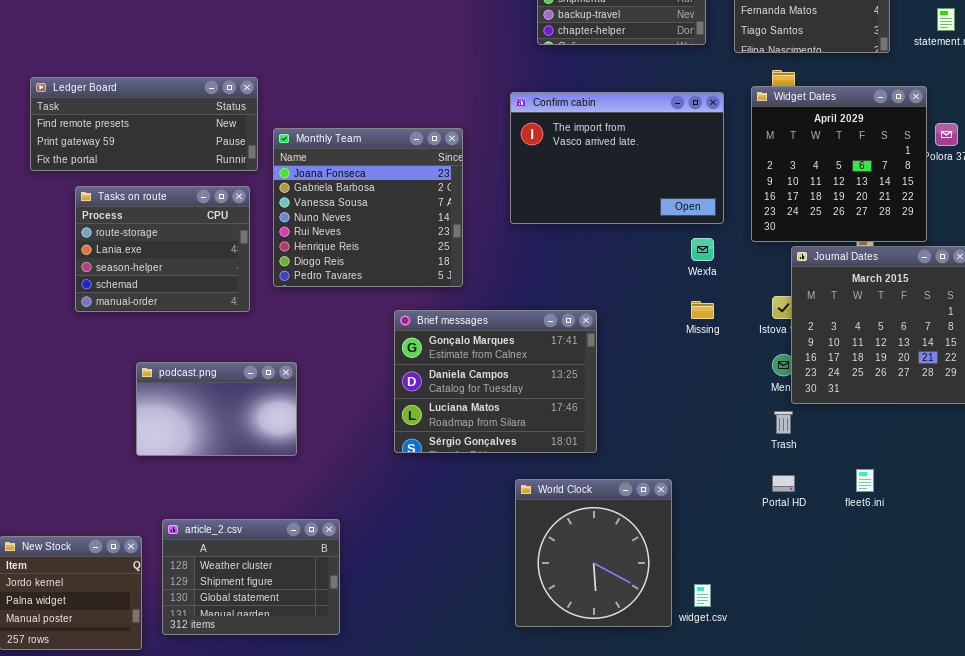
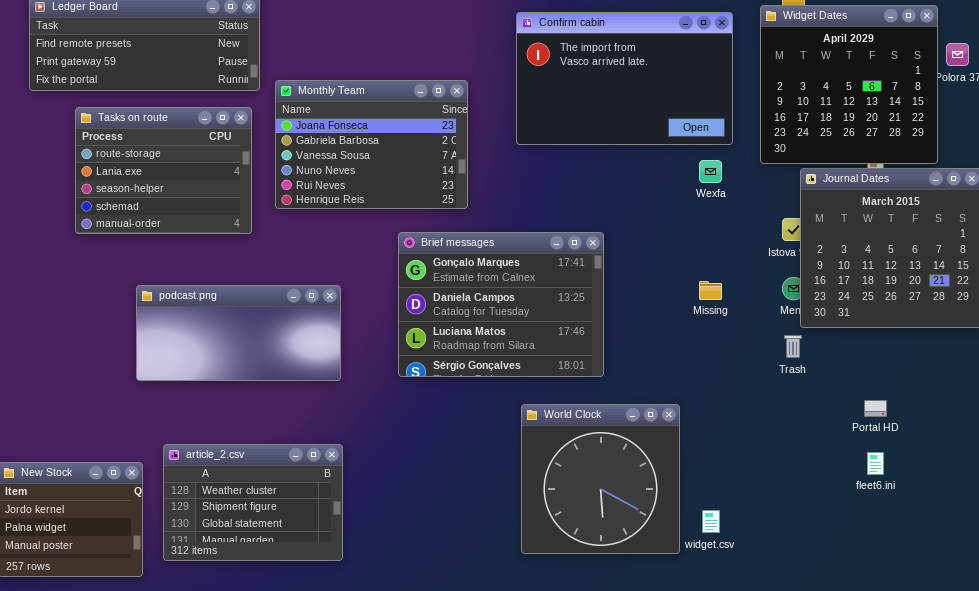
Monthly Team: [273,128,463,287] -> [275,80,468,209], resized
Missing: [691,301,714,319] -> [699,281,722,300], moved
podcast.png: [136,362,297,456] -> [136,285,341,381], resized
fleet6.ini: [856,469,874,492] -> [867,452,884,475], moved
Portal HD: [772,475,795,492] -> [864,400,887,417], moved

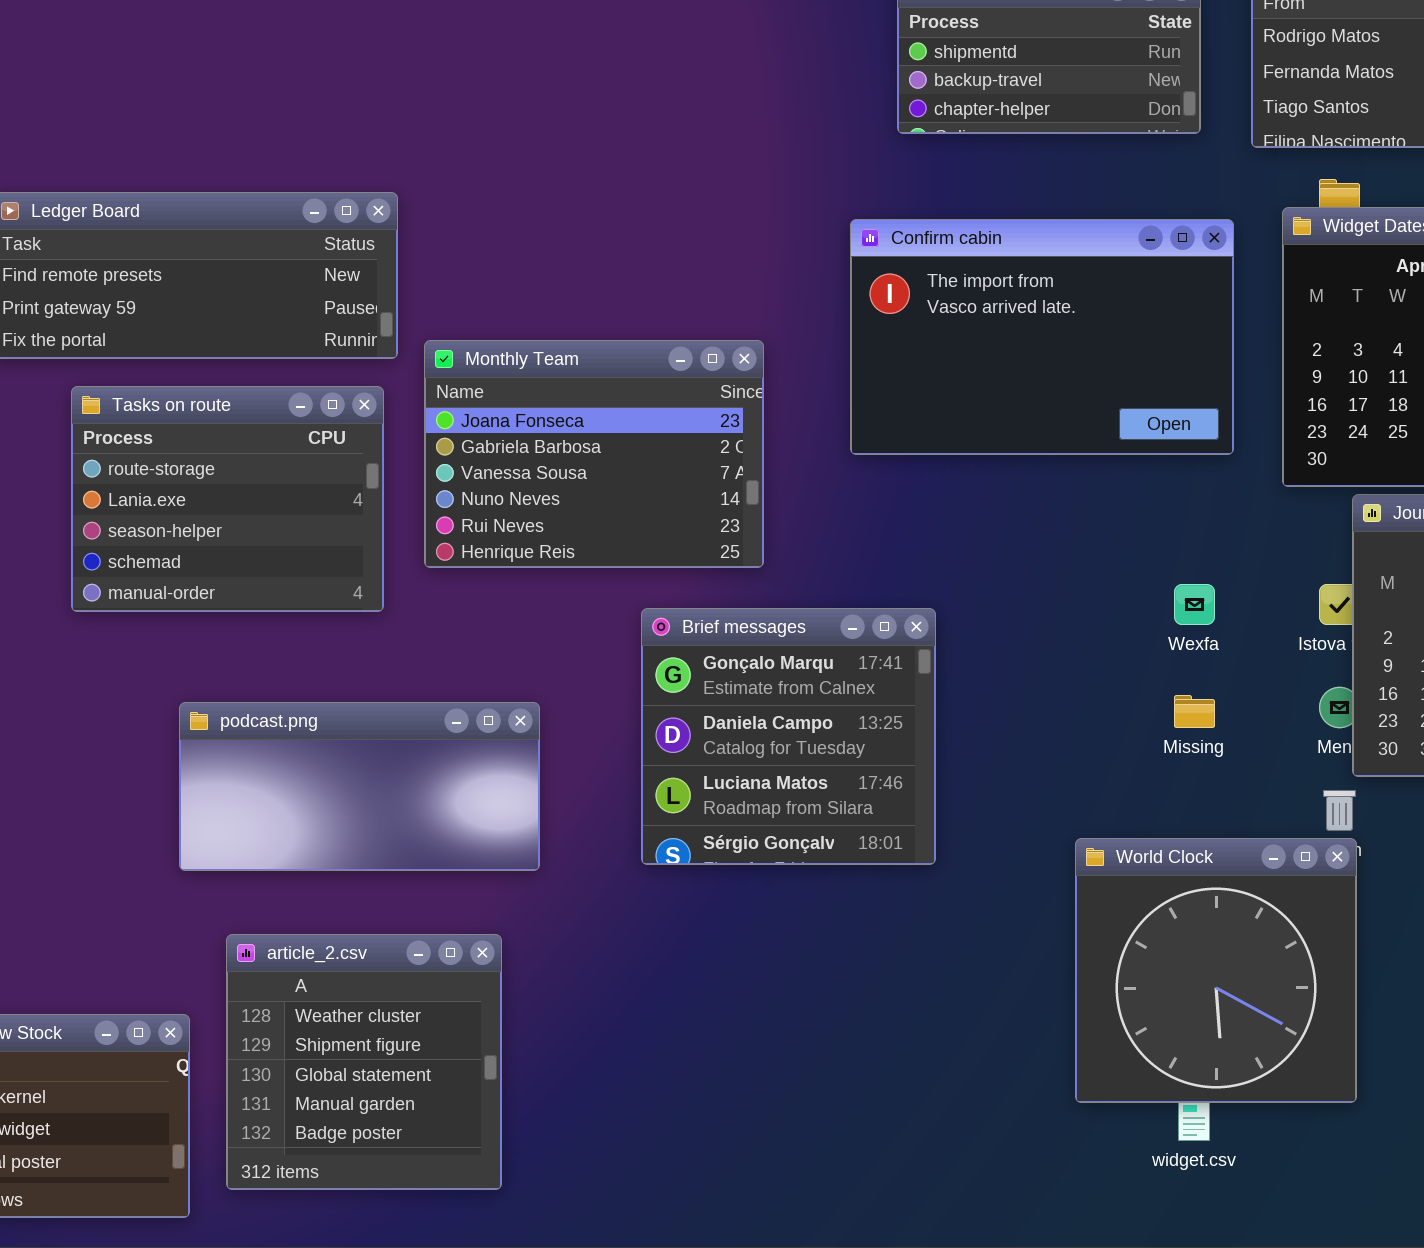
Wexfa: [699,160,722,183] -> [1174,584,1215,625], moved
Brief messages: [398,232,604,377] -> [641,608,936,865], resized
World Clock: [521,404,680,554] -> [1075,838,1357,1103], moved
article_2.csv: [163,444,343,561] -> [226,934,502,1190], resized

